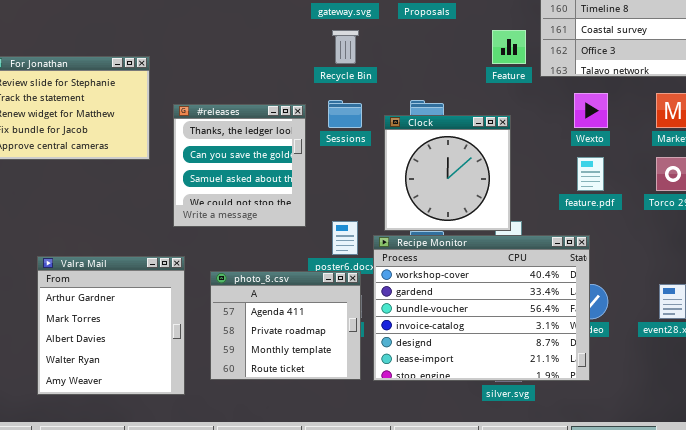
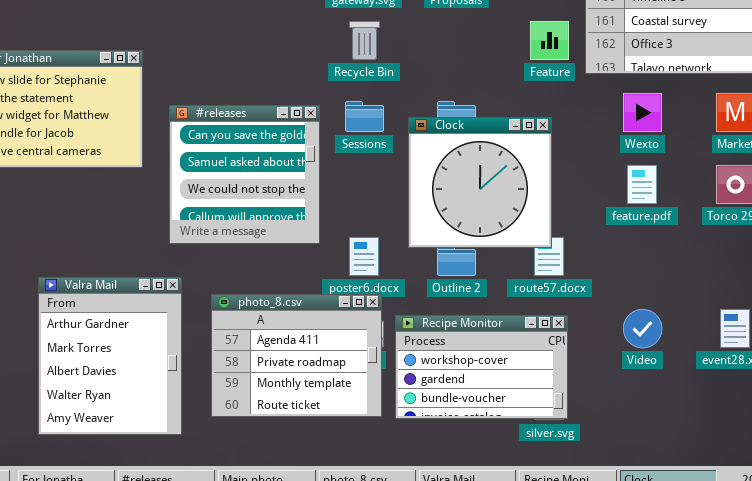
#releases: [173,104,306,227] -> [169,105,320,244], scrolled down 1 row
Recipe Monitor: [373,235,590,381] -> [395,315,568,419], resized
Valra Mail: [37,256,185,395] -> [38,277,182,435], resized

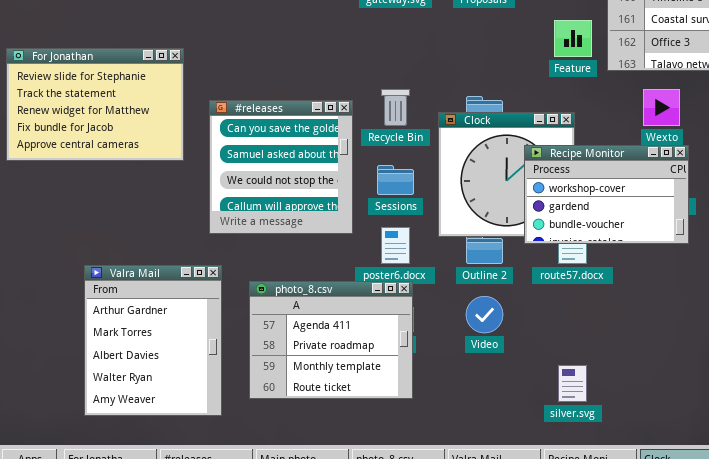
Recycle Bin: [349,21,380,60] -> [381,89,410,126], moved
Sessions: [345,101,384,132] -> [377,165,414,195], moved
Video: [623,309,662,348] -> [466,296,503,333], moved
Recipe Monitor: [395,315,568,419] -> [524,145,689,244], moved

